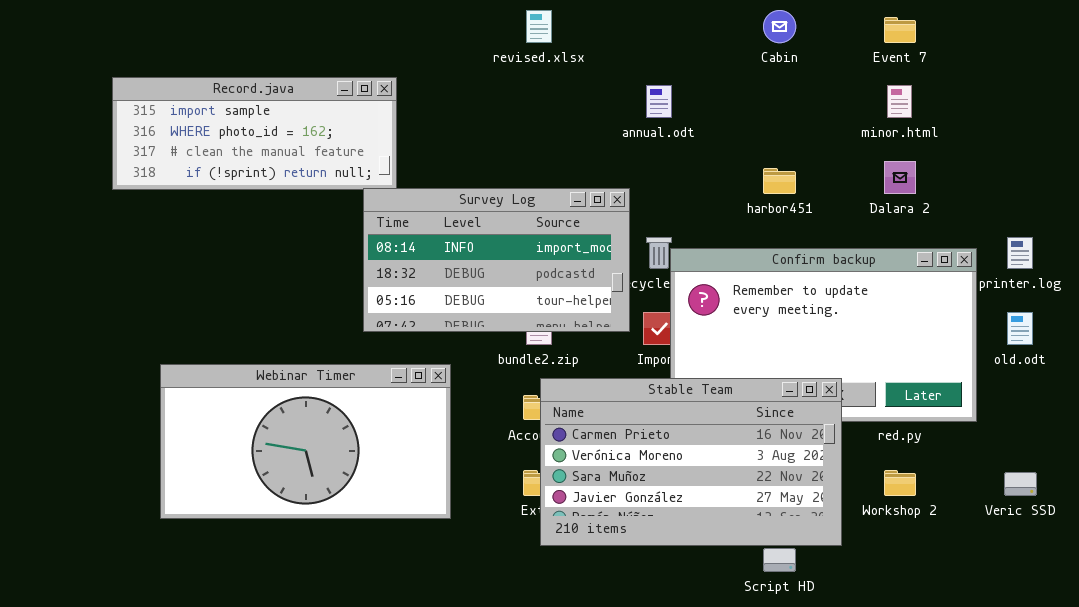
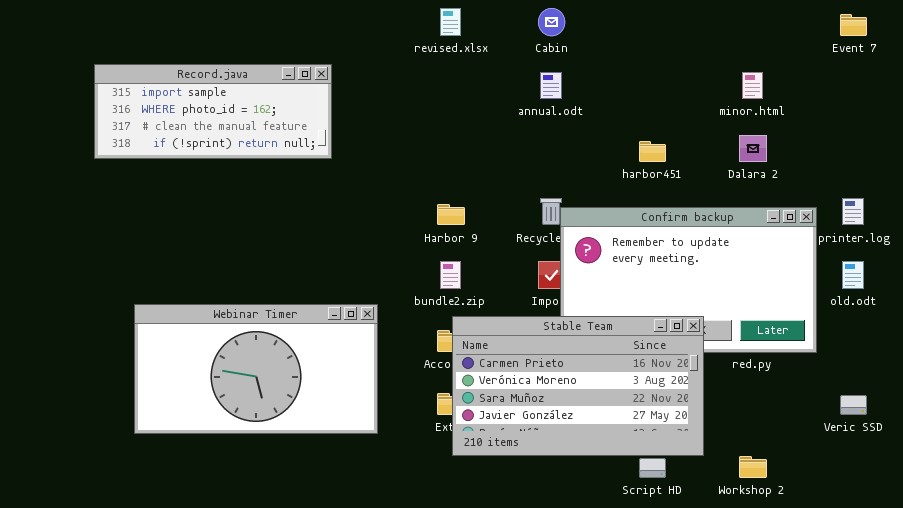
Cabin: [763,10,796,43] -> [538,8,565,36], moved
Event 7: [884,17,916,43] -> [840,14,867,36], moved
Survey Log: [363,188,630,332] -> none, closed
Workshop 2: [884,470,916,496] -> [739,456,767,478], moved

